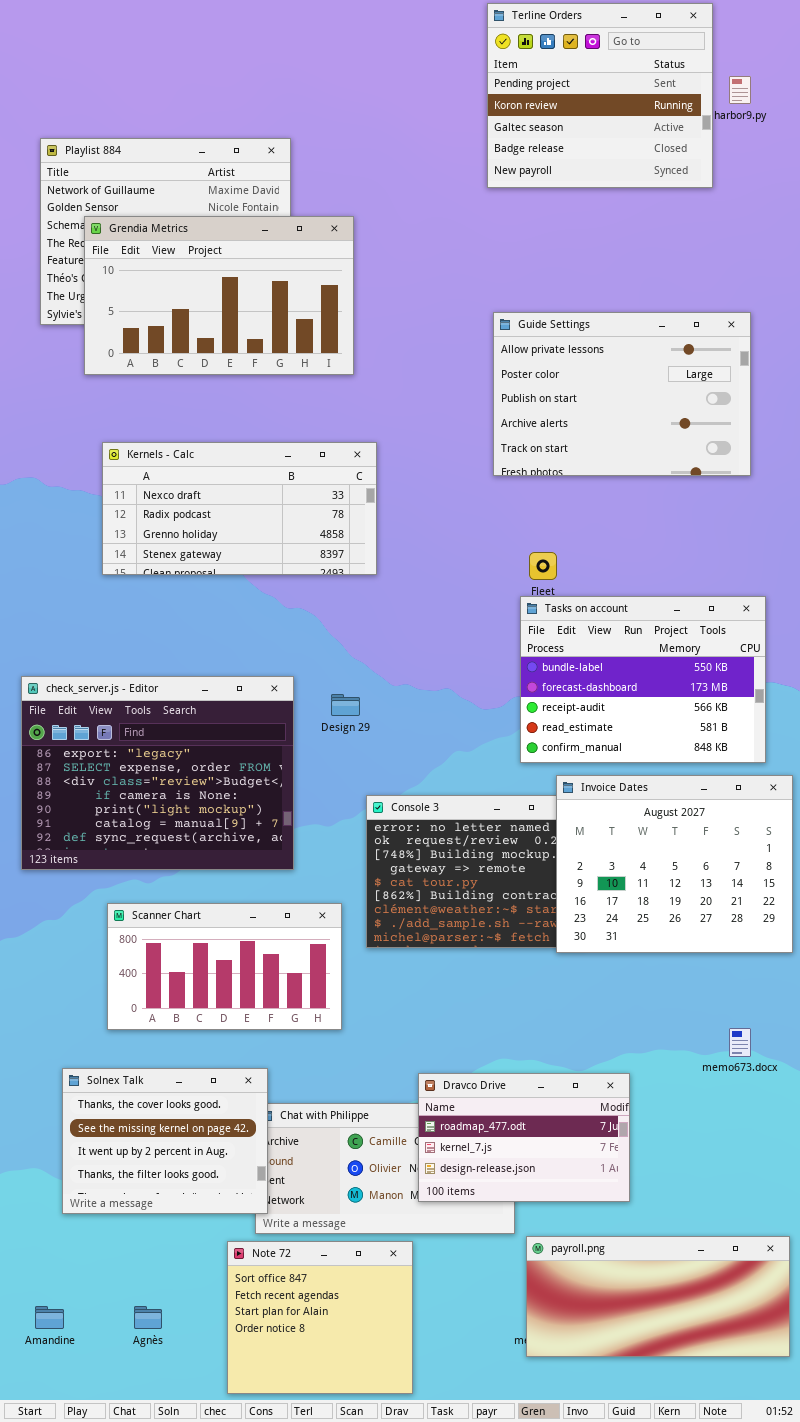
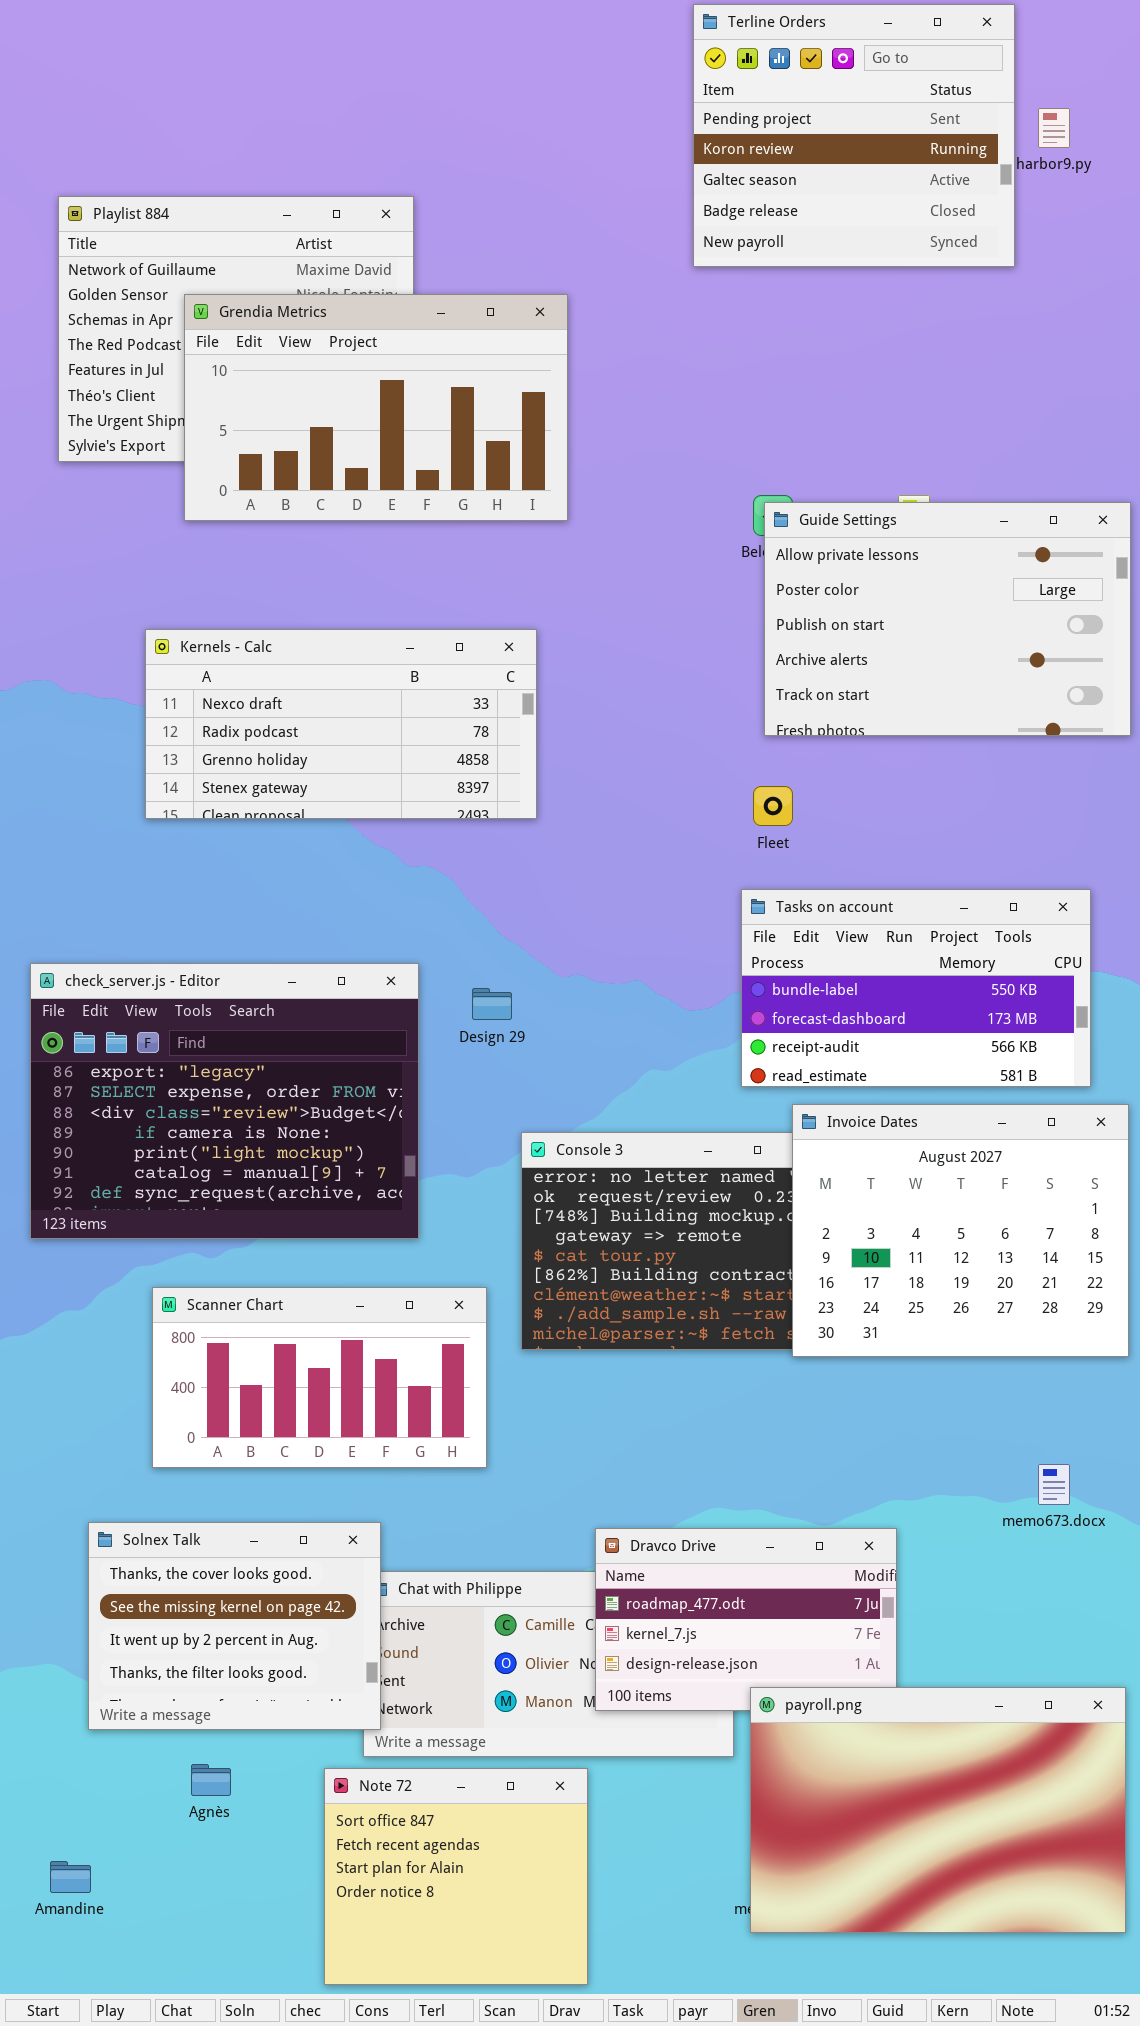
Grendia Metrics: [84,216,354,375] -> [184,294,568,521], moved
Guide Settings: [493,312,751,476] -> [764,502,1131,736], moved
Tasks on account: [520,596,766,763] -> [741,889,1091,1087], resized
payroll.png: [526,1236,790,1357] -> [750,1687,1126,1933], resized
Agnès: [134,1306,162,1329] -> [191,1764,231,1796], moved

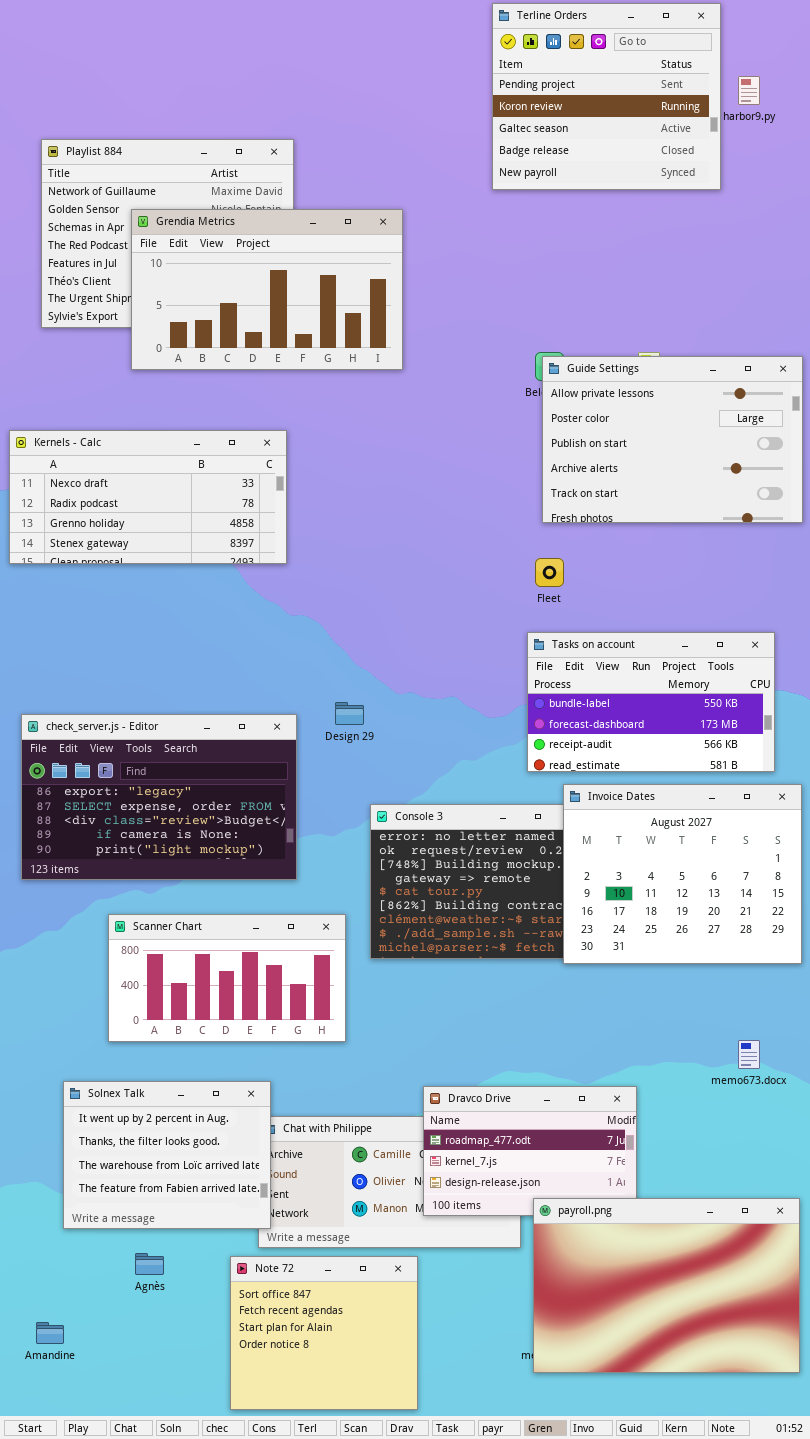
Kernels - Calc: [145,629,537,819] -> [9,430,287,564], moved
check_server.js - Editor: [30,963,419,1239] -> [21,714,297,880], resized
Solnex Talk: [88,1522,381,1730] -> [63,1081,271,1229], scrolled down 2 rows

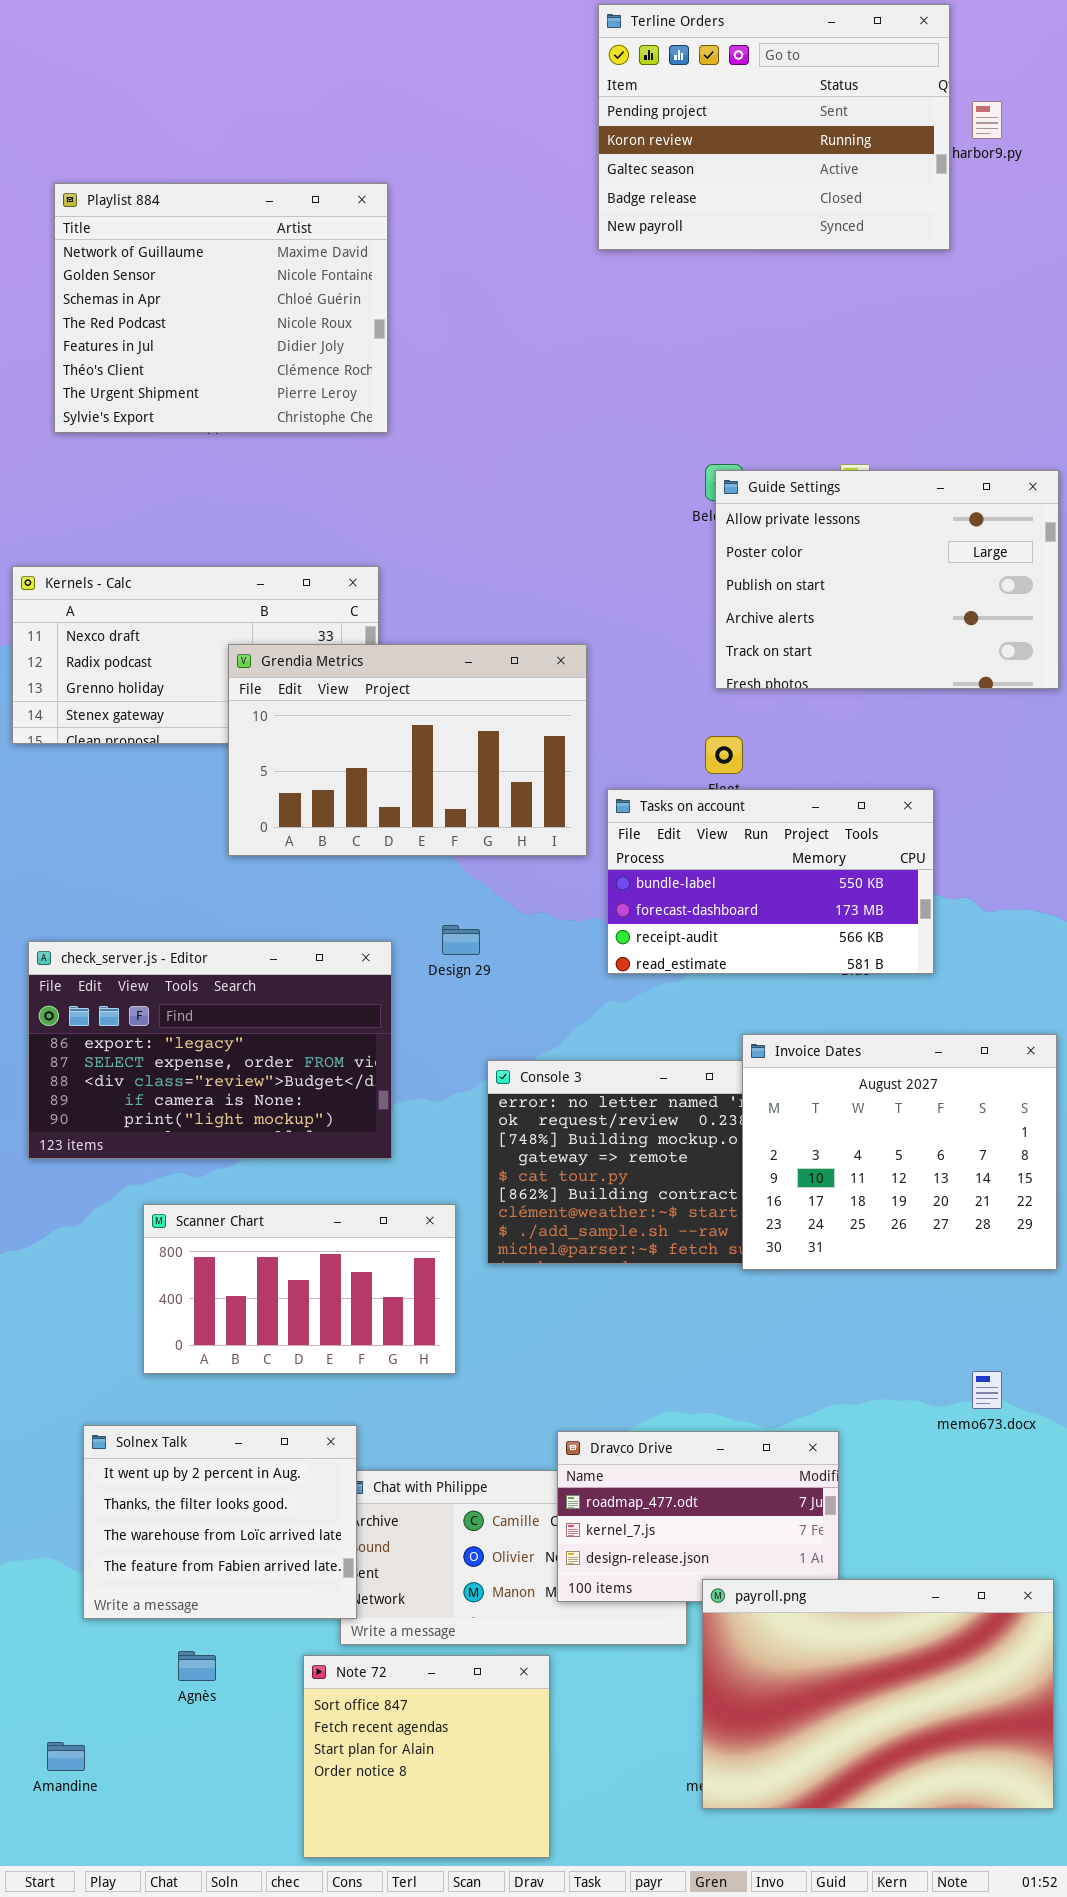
Terline Orders: [492,3,721,190] -> [598,4,950,250], resized
Grendia Metrics: [131,209,403,370] -> [228,644,587,856], moved
Tasks on account: [527,632,775,772] -> [607,789,934,974], moved

